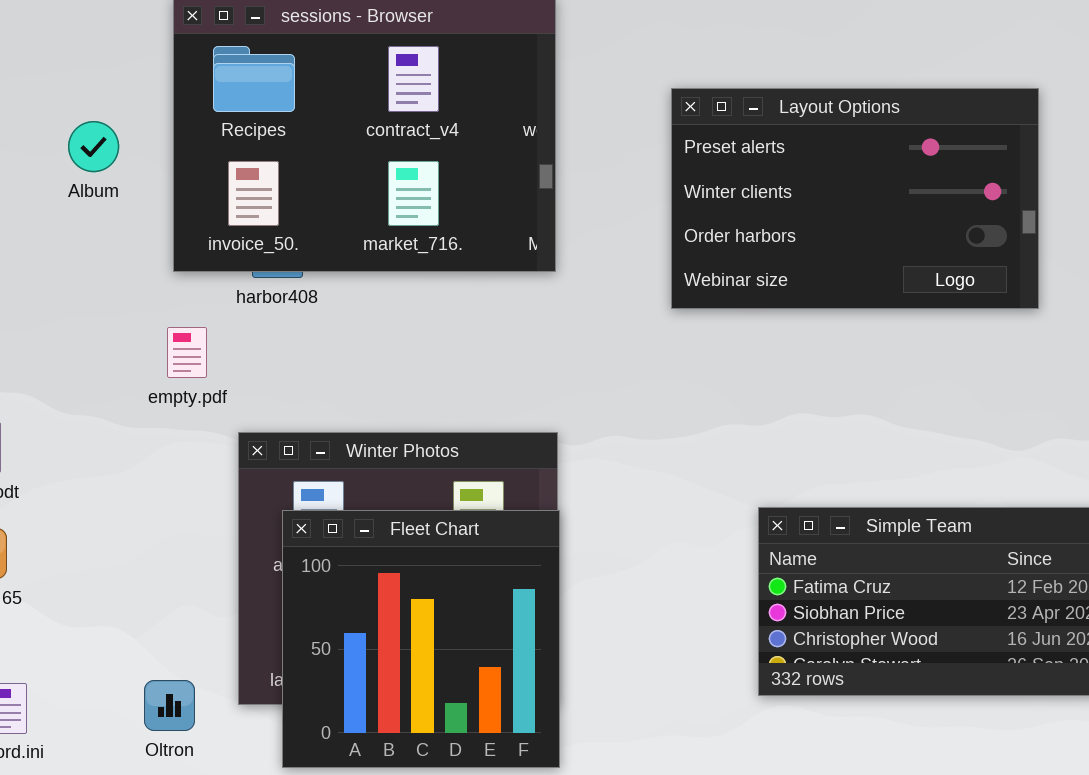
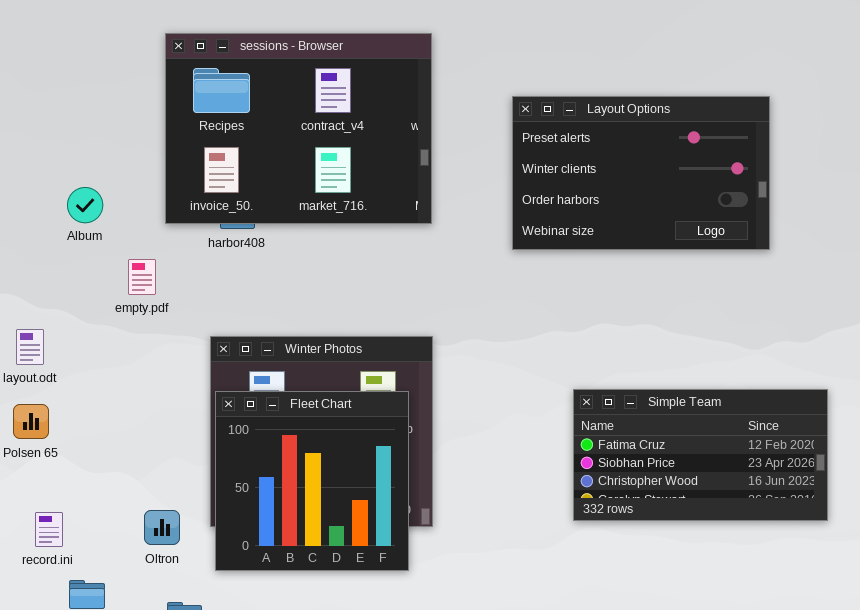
Album: [68,121,119,172] -> [67,187,103,223], moved
empty.pdf: [167,327,207,378] -> [128,259,156,295], moved
Fleet Chart: [282,510,560,768] -> [215,391,409,571], moved

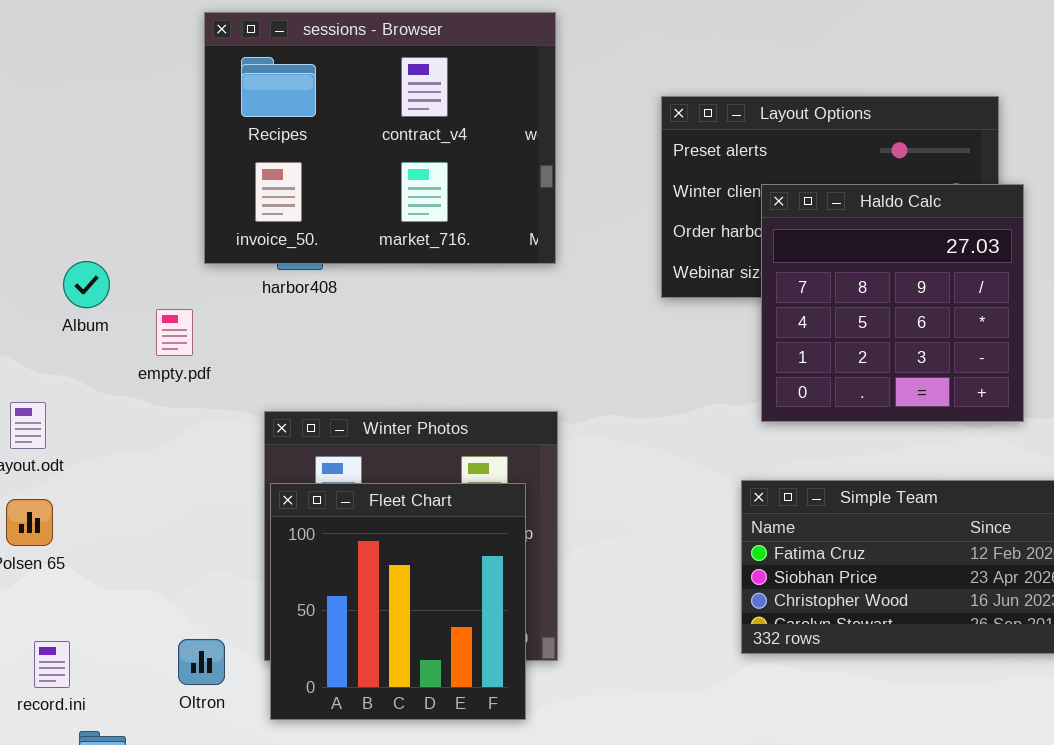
Haldo Calc: none -> [761,184,1024,422], opened
Album: [67,187,103,223] -> [63,261,110,308], moved

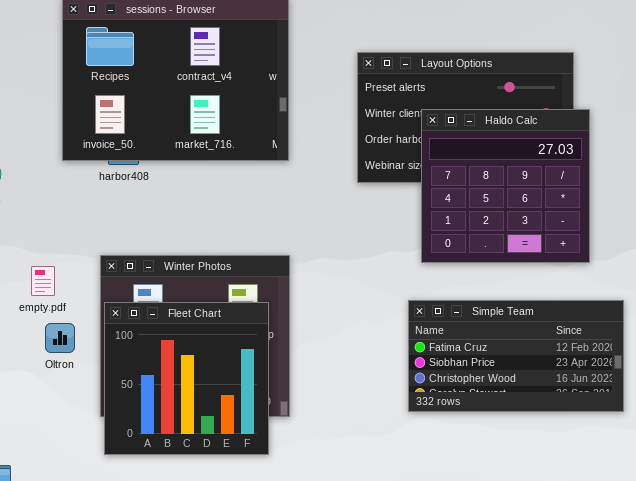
empty.pdf: [156,309,193,356] -> [31,266,55,296], moved
Oltron: [178,639,225,685] -> [45,323,75,353], moved

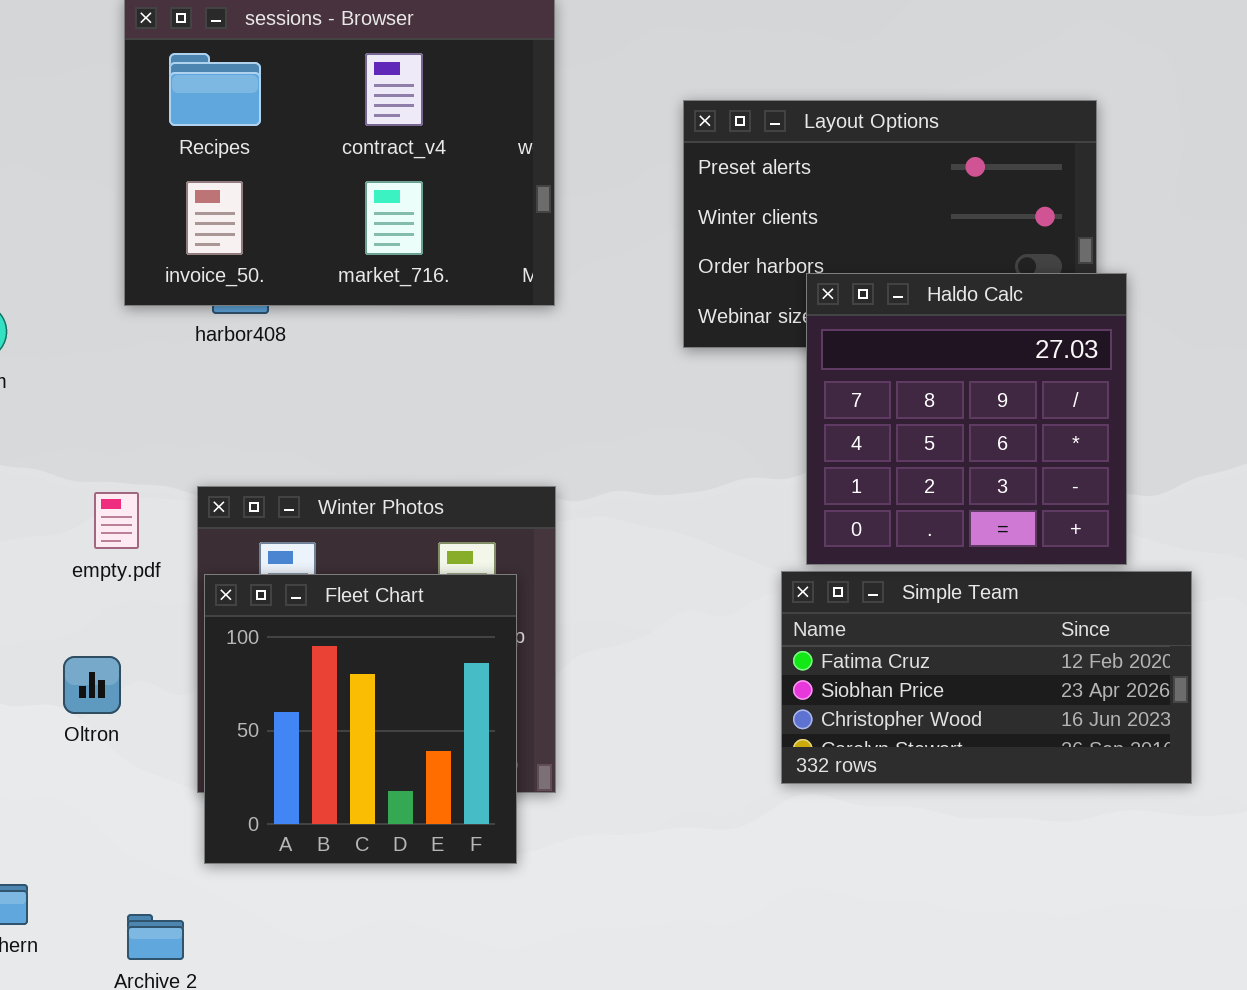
Haldo Calc: [421,109,590,263] -> [806,273,1127,565], moved
empty.pdf: [31,266,55,296] -> [94,492,139,549], moved
Oltron: [45,323,75,353] -> [63,656,121,714], moved

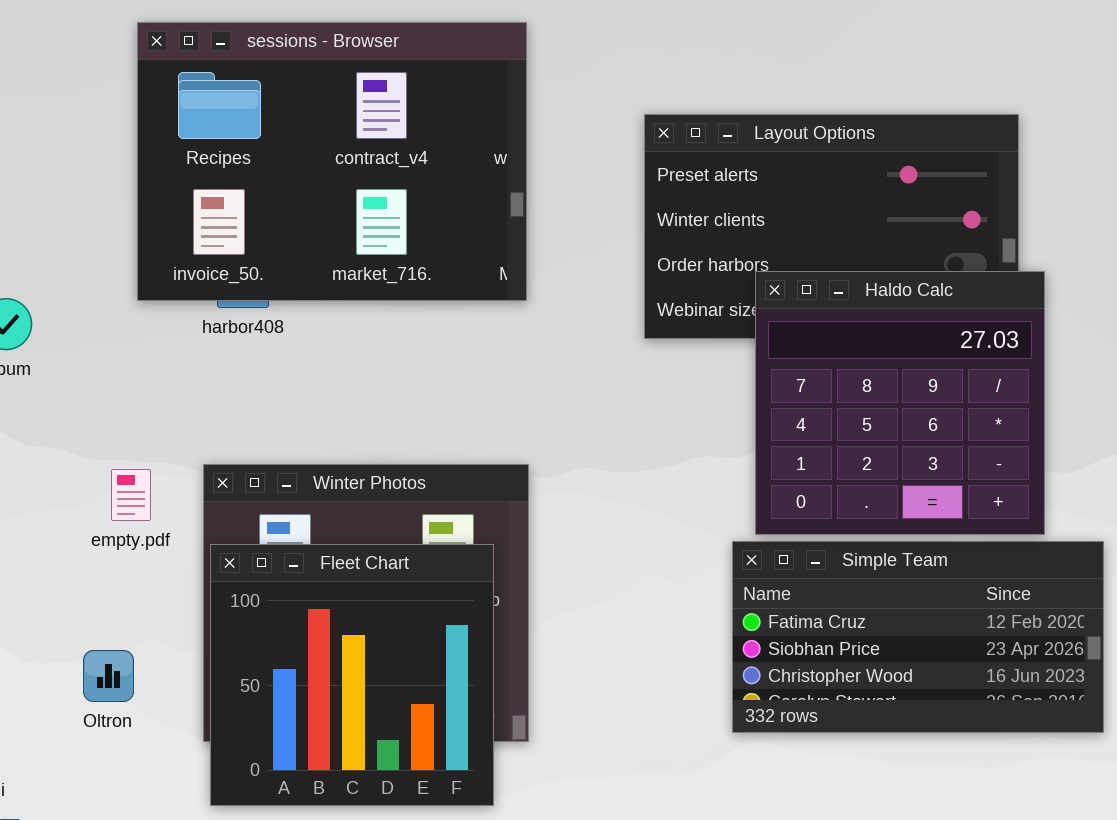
Oltron: [63,656,121,714] -> [83,650,134,702], moved

